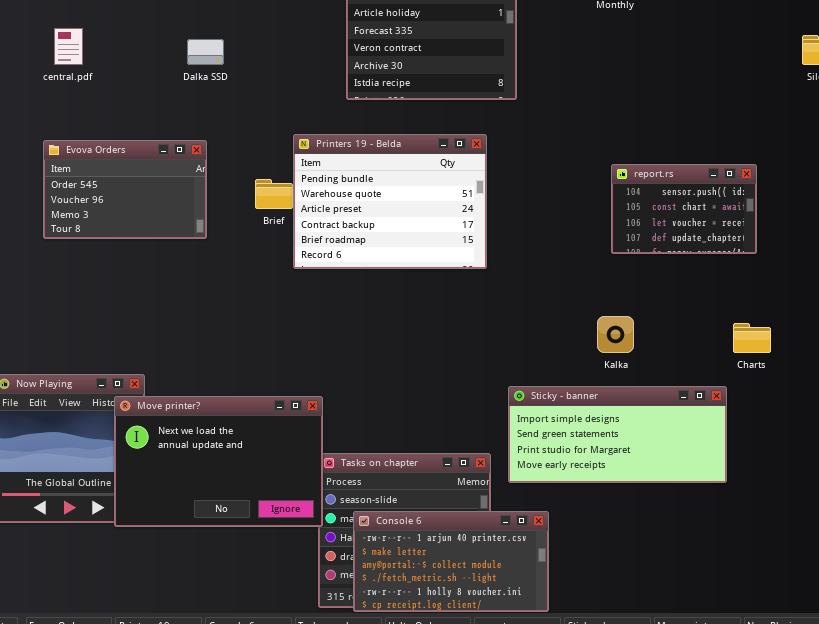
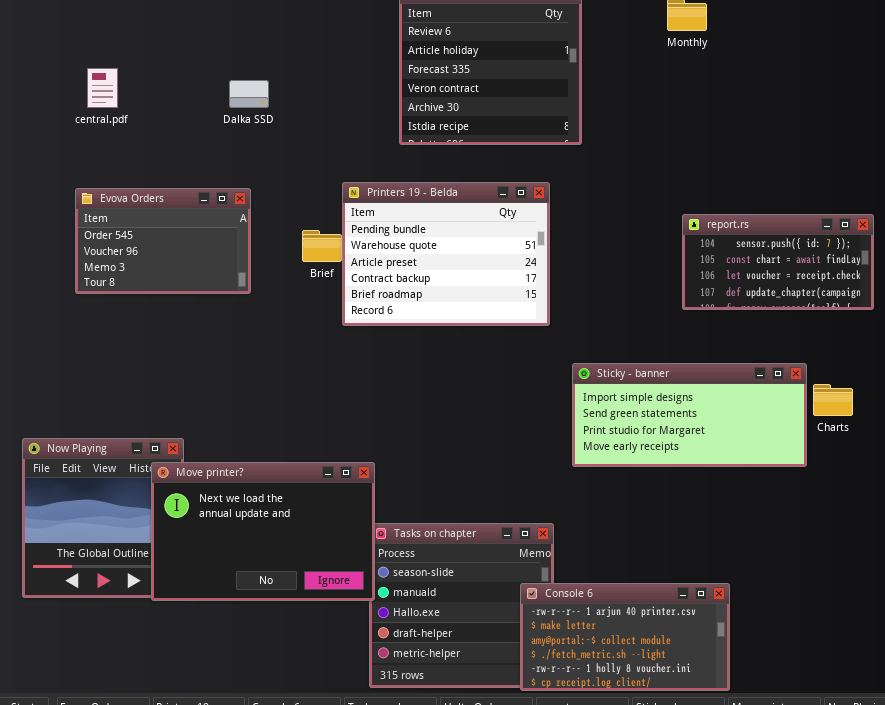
report.rs: [611,164,757,254] -> [682,214,874,310], resized
Sticky - banner: [508,386,727,483] -> [572,363,807,467], moved
Console 6: [353,511,549,612] -> [520,583,730,691], moved

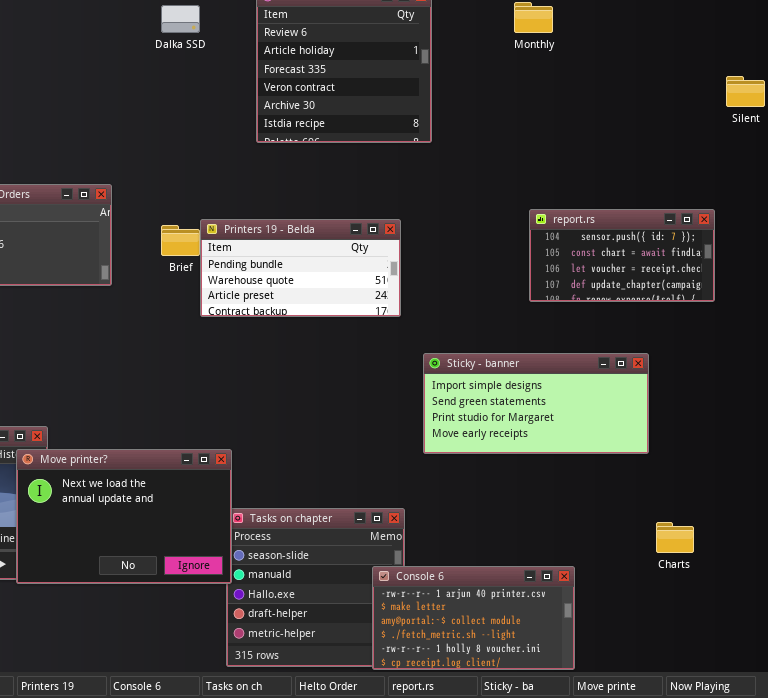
Dalka SSD: [229,80,269,108] -> [161,5,200,33], moved
Printers 19 - Belda: [342,182,550,326] -> [200,219,401,317], resized
Charts: [813,384,853,416] -> [656,522,694,553], moved

